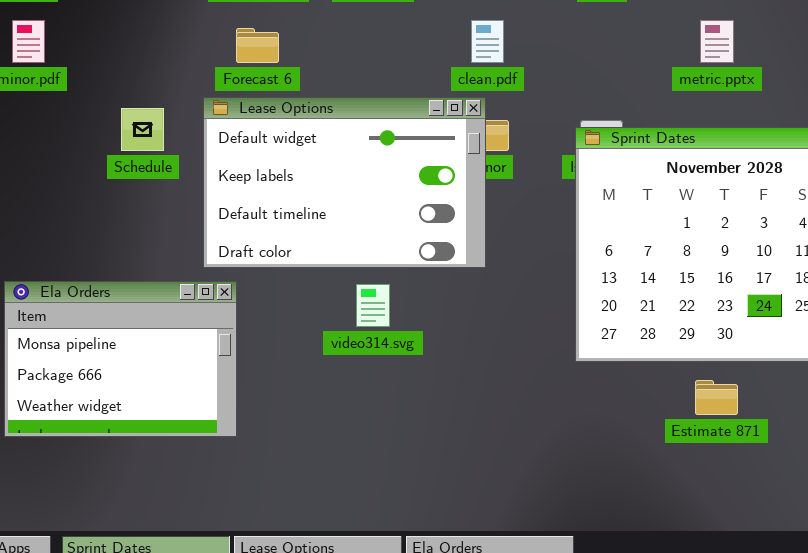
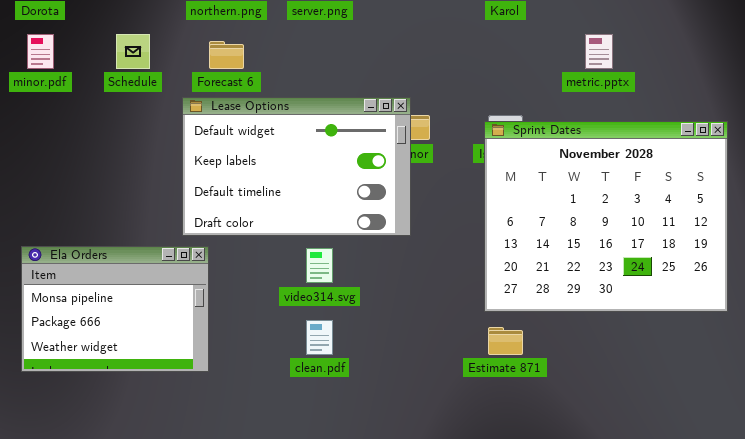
clean.pdf: [471,20,504,63] -> [306,320,333,355], moved
Schedule: [121,108,164,151] -> [116,34,150,69], moved
Estimate 871: [695,380,738,415] -> [488,327,523,355], moved

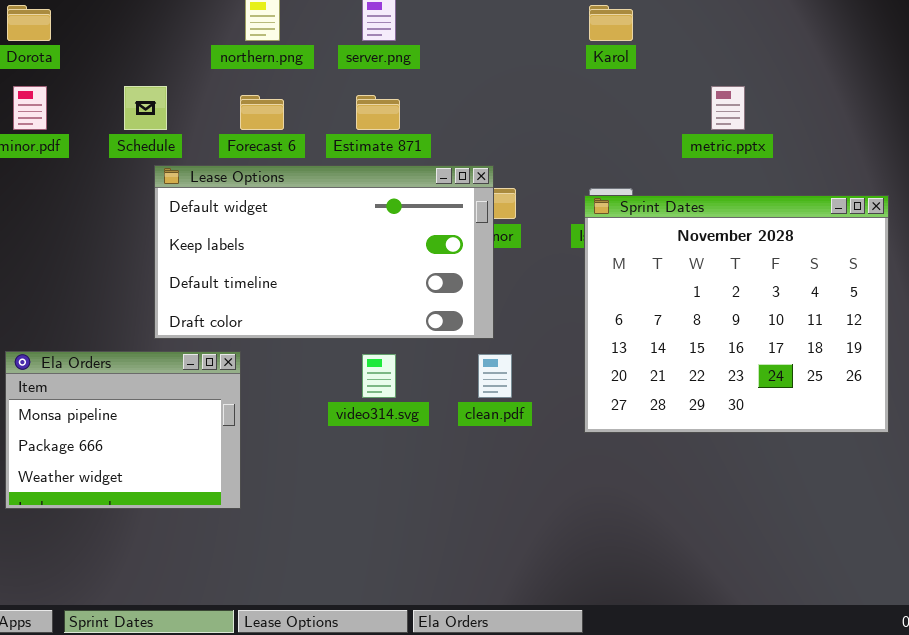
Lease Options: [182,97,411,236] -> [154,165,494,339], resized
clean.pdf: [306,320,333,355] -> [478,354,512,398], moved
Estimate 871: [488,327,523,355] -> [356,95,400,130], moved

